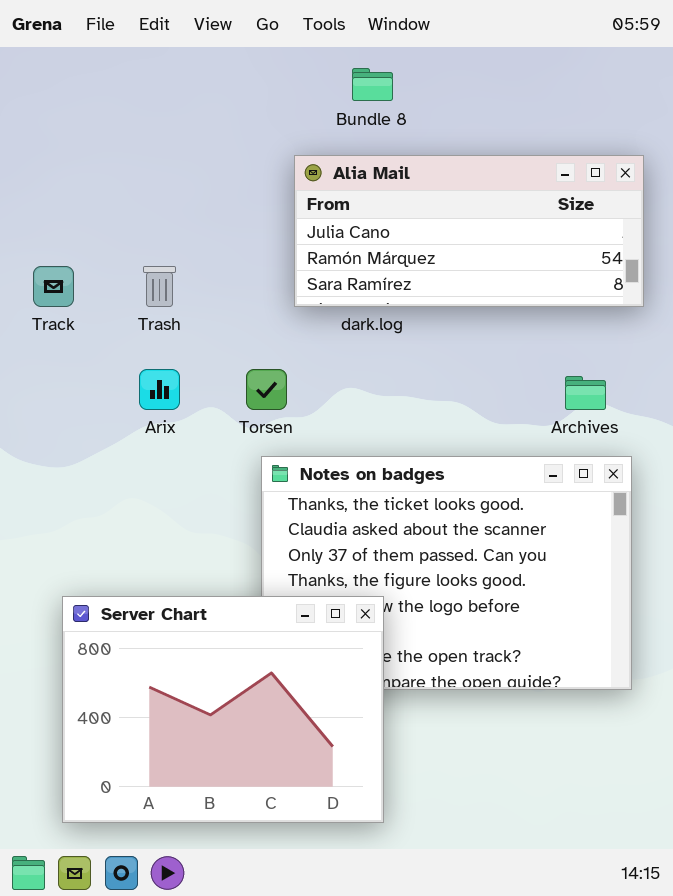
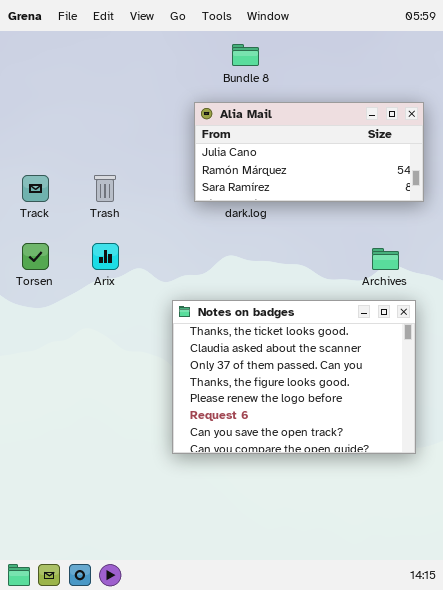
Torsen: [246,369,287,410] -> [22,243,49,270], moved
Server Chart: [62,596,384,823] -> none, closed

